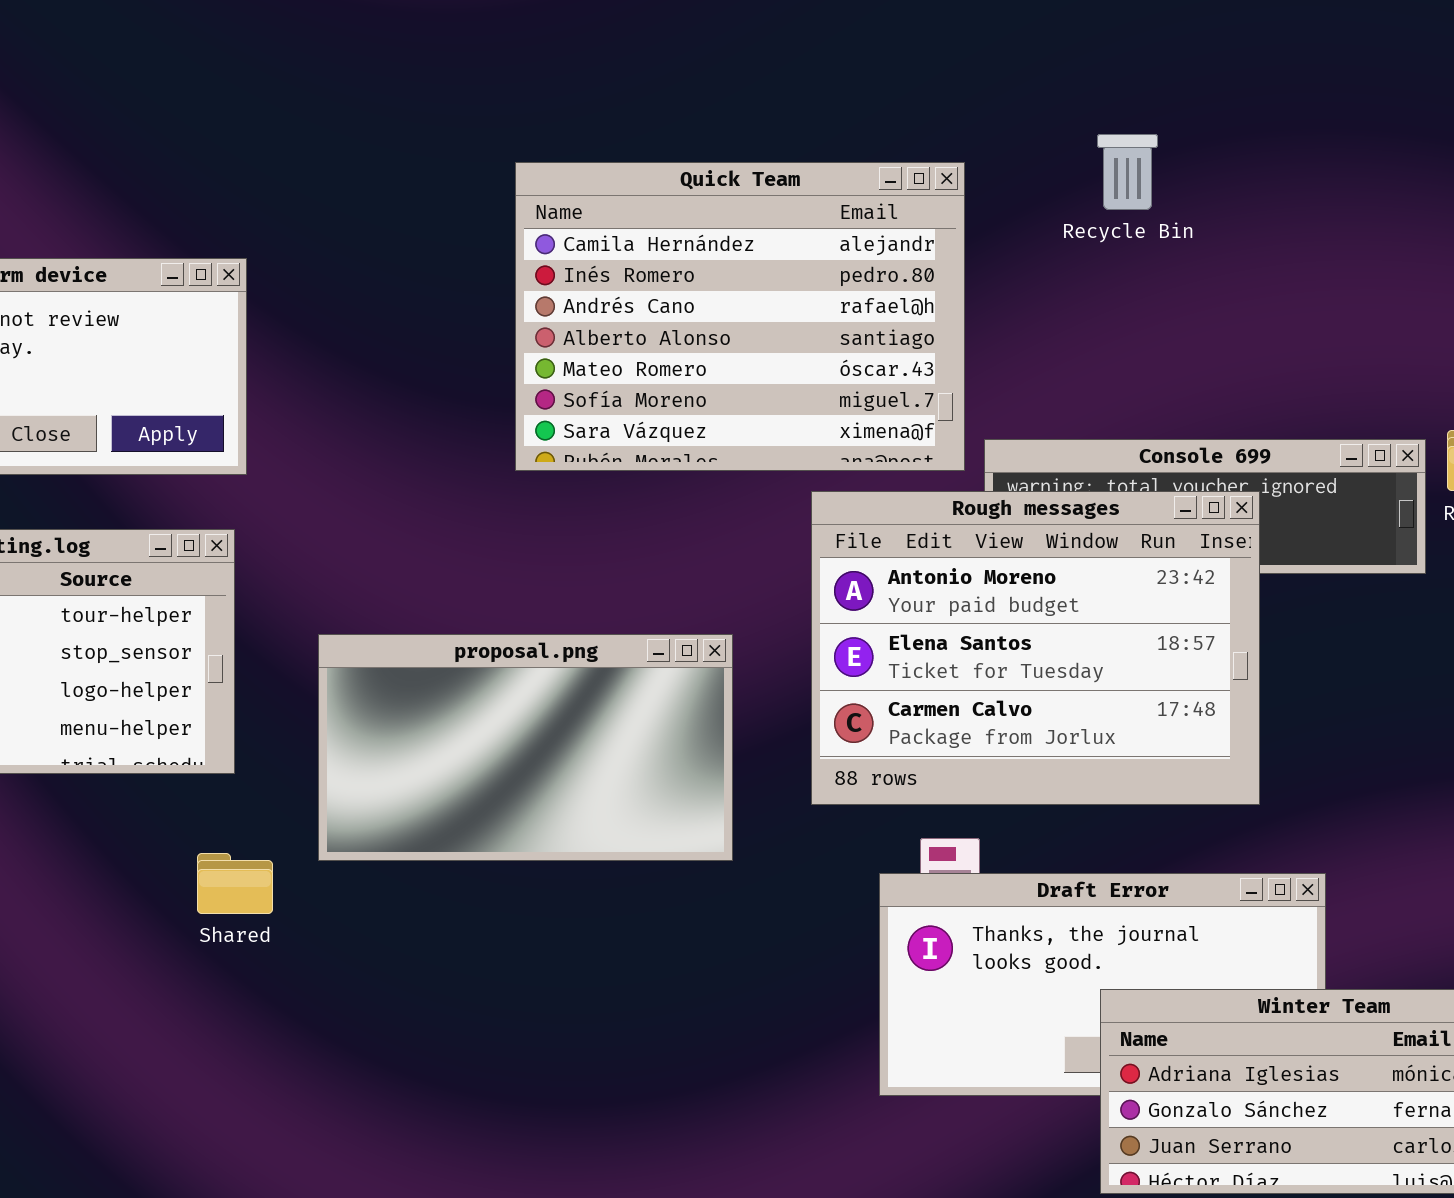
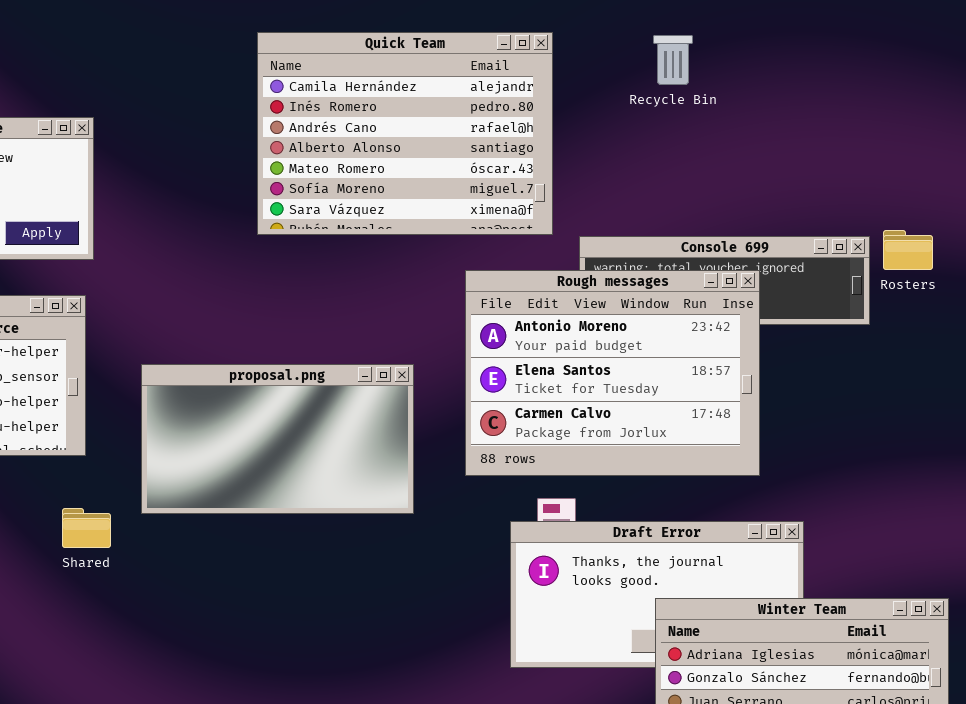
Quick Team: [515,162,965,471] -> [257,32,553,235], moved

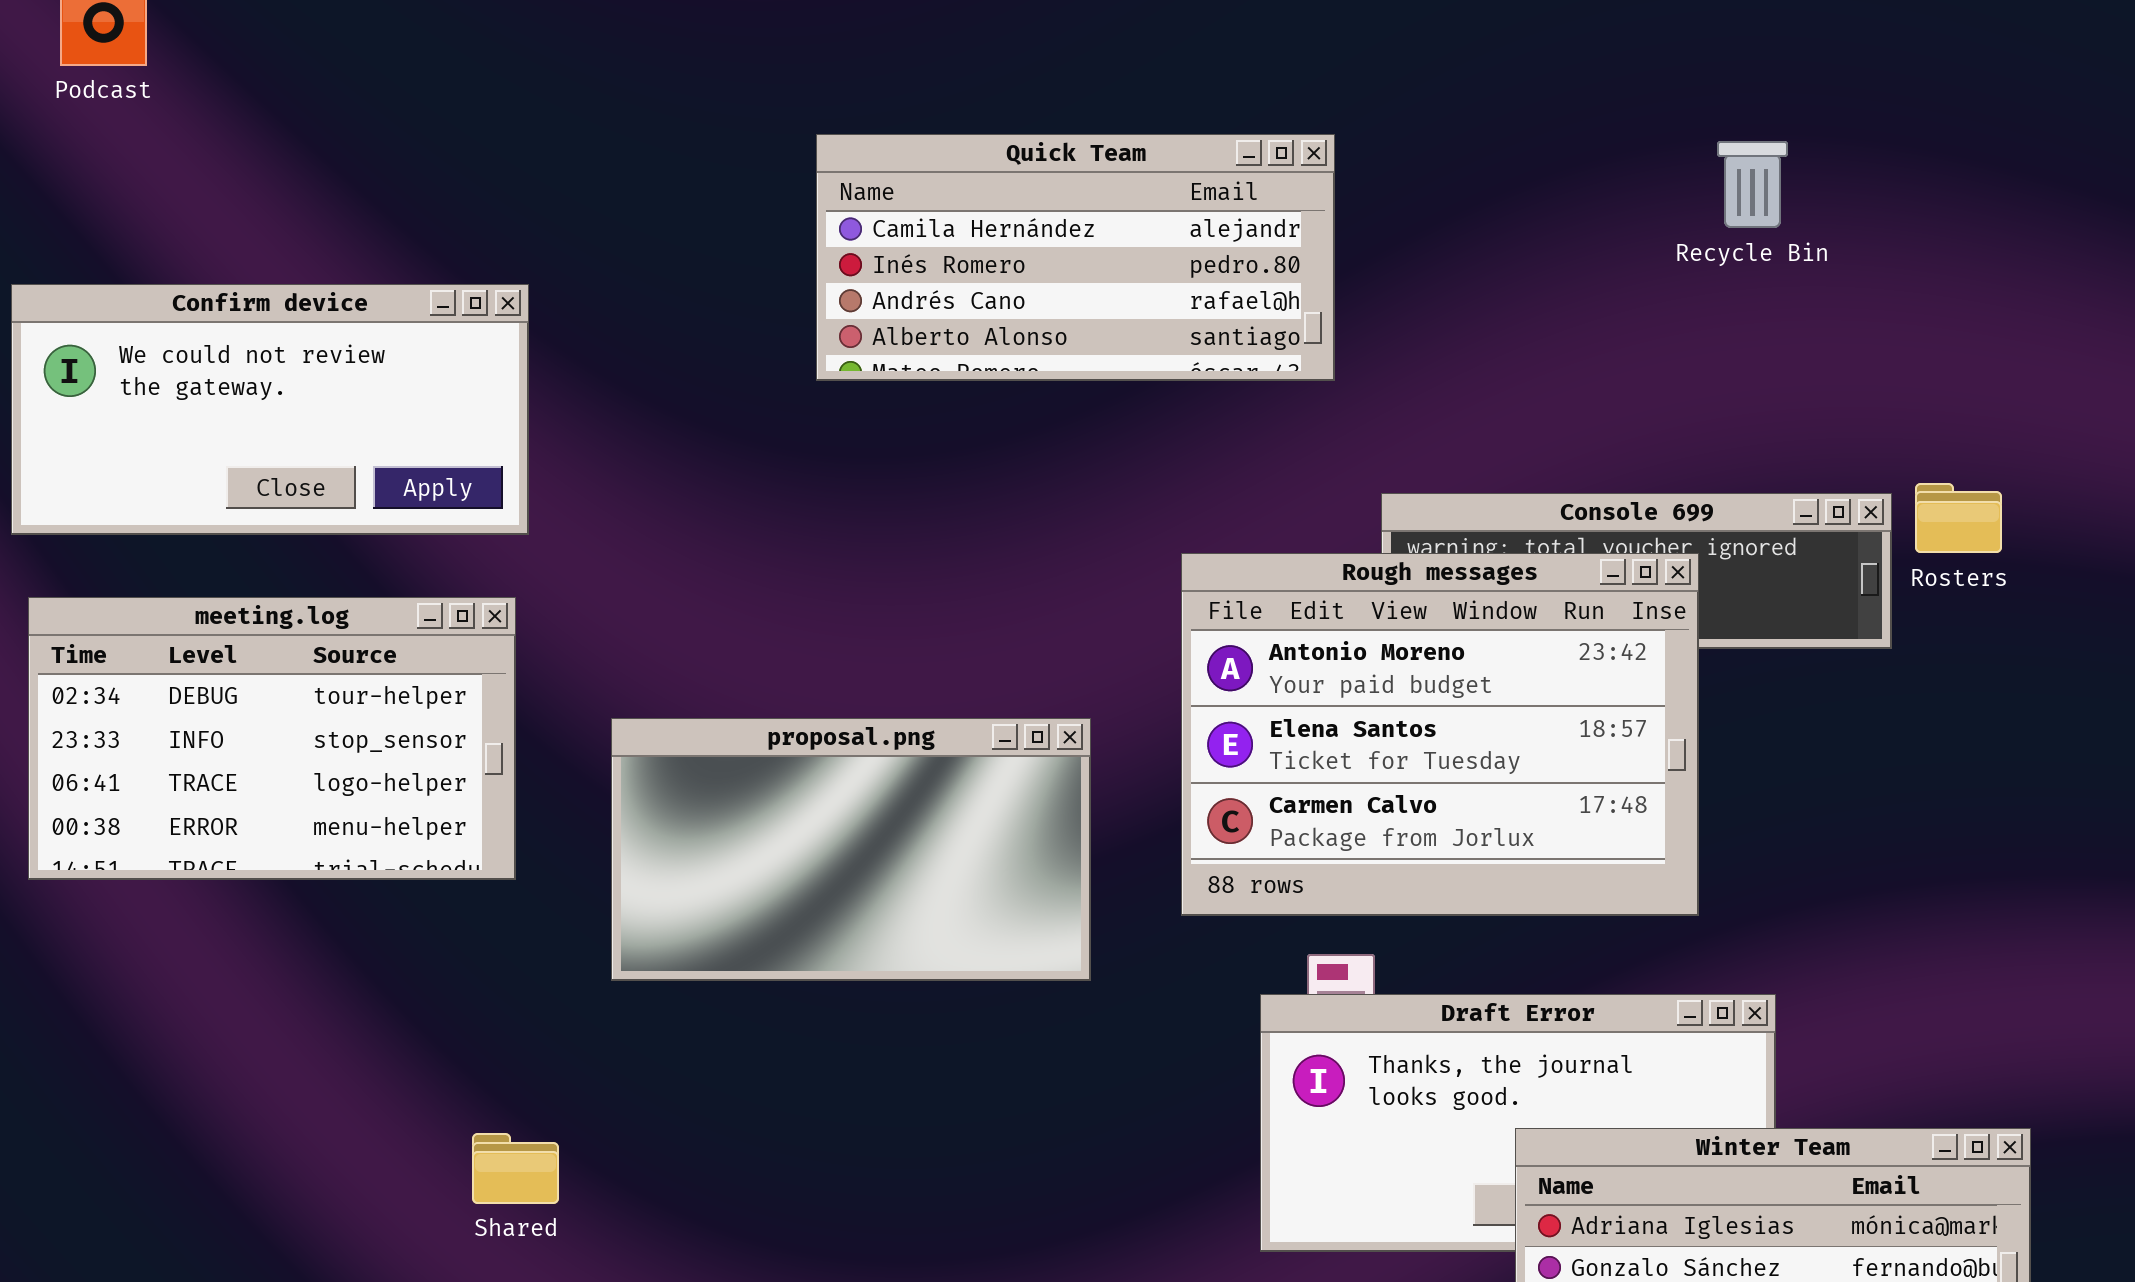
Quick Team: [257,32,553,235] -> [816,134,1335,381], resized
Recycle Bin: [653,35,693,85] -> [1717,141,1788,228], moved
Shared: [62,508,111,548] -> [472,1133,559,1204], moved

